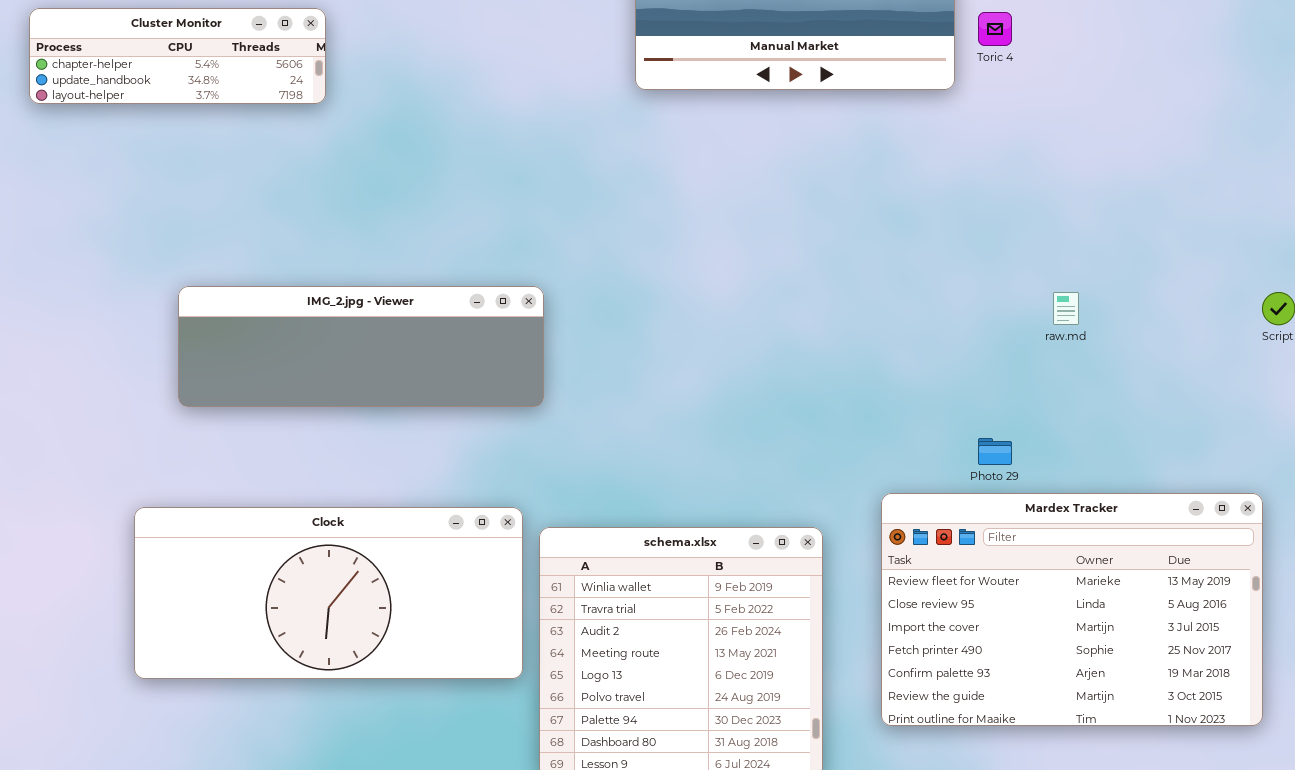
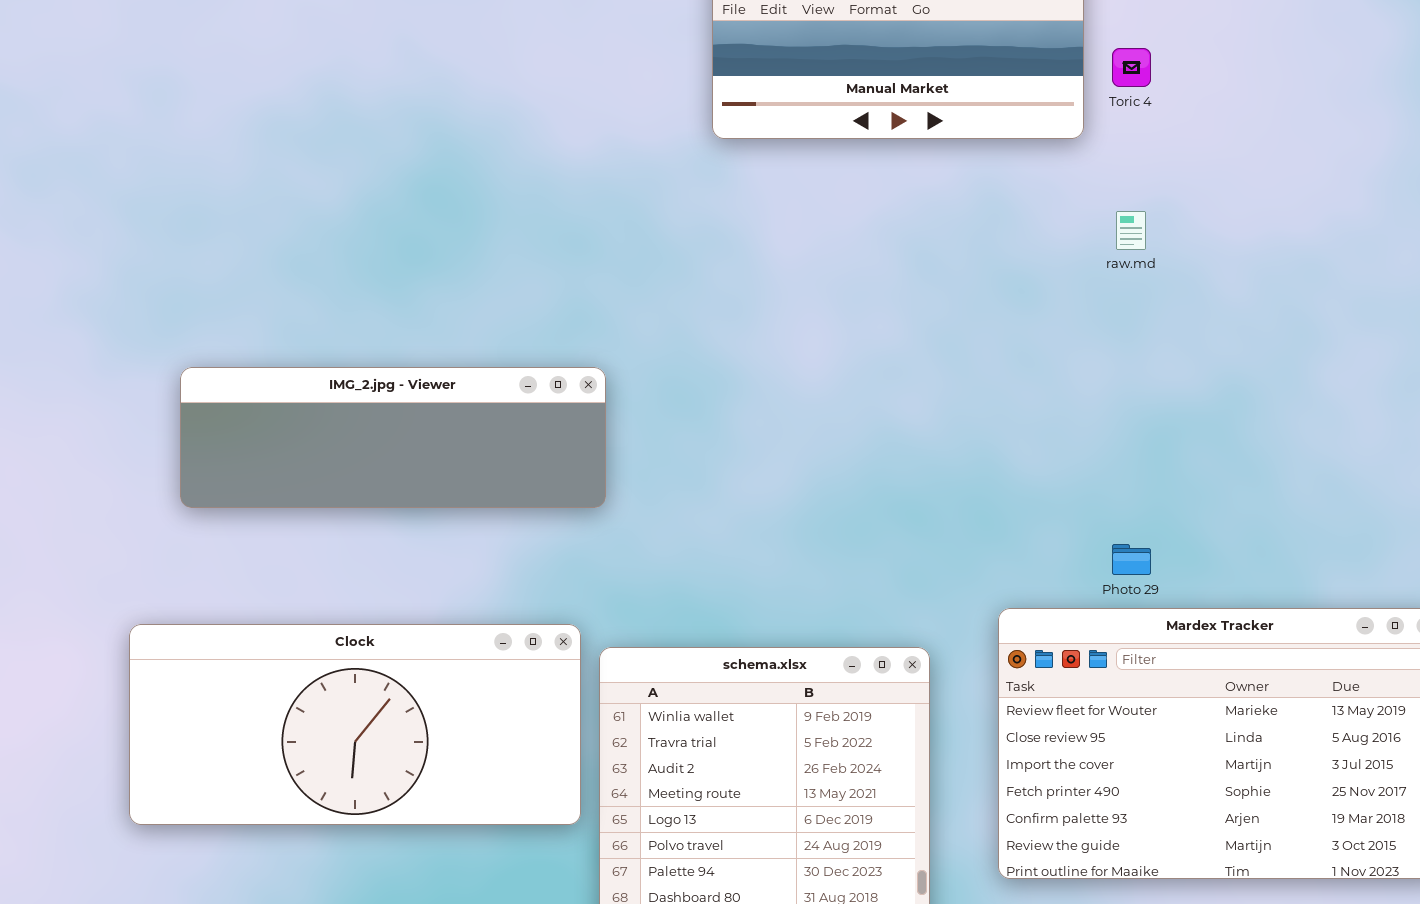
Cluster Monitor: [29,8,326,104] -> none, closed
raw.md: [1053,292,1079,325] -> [1116,211,1146,250], moved

